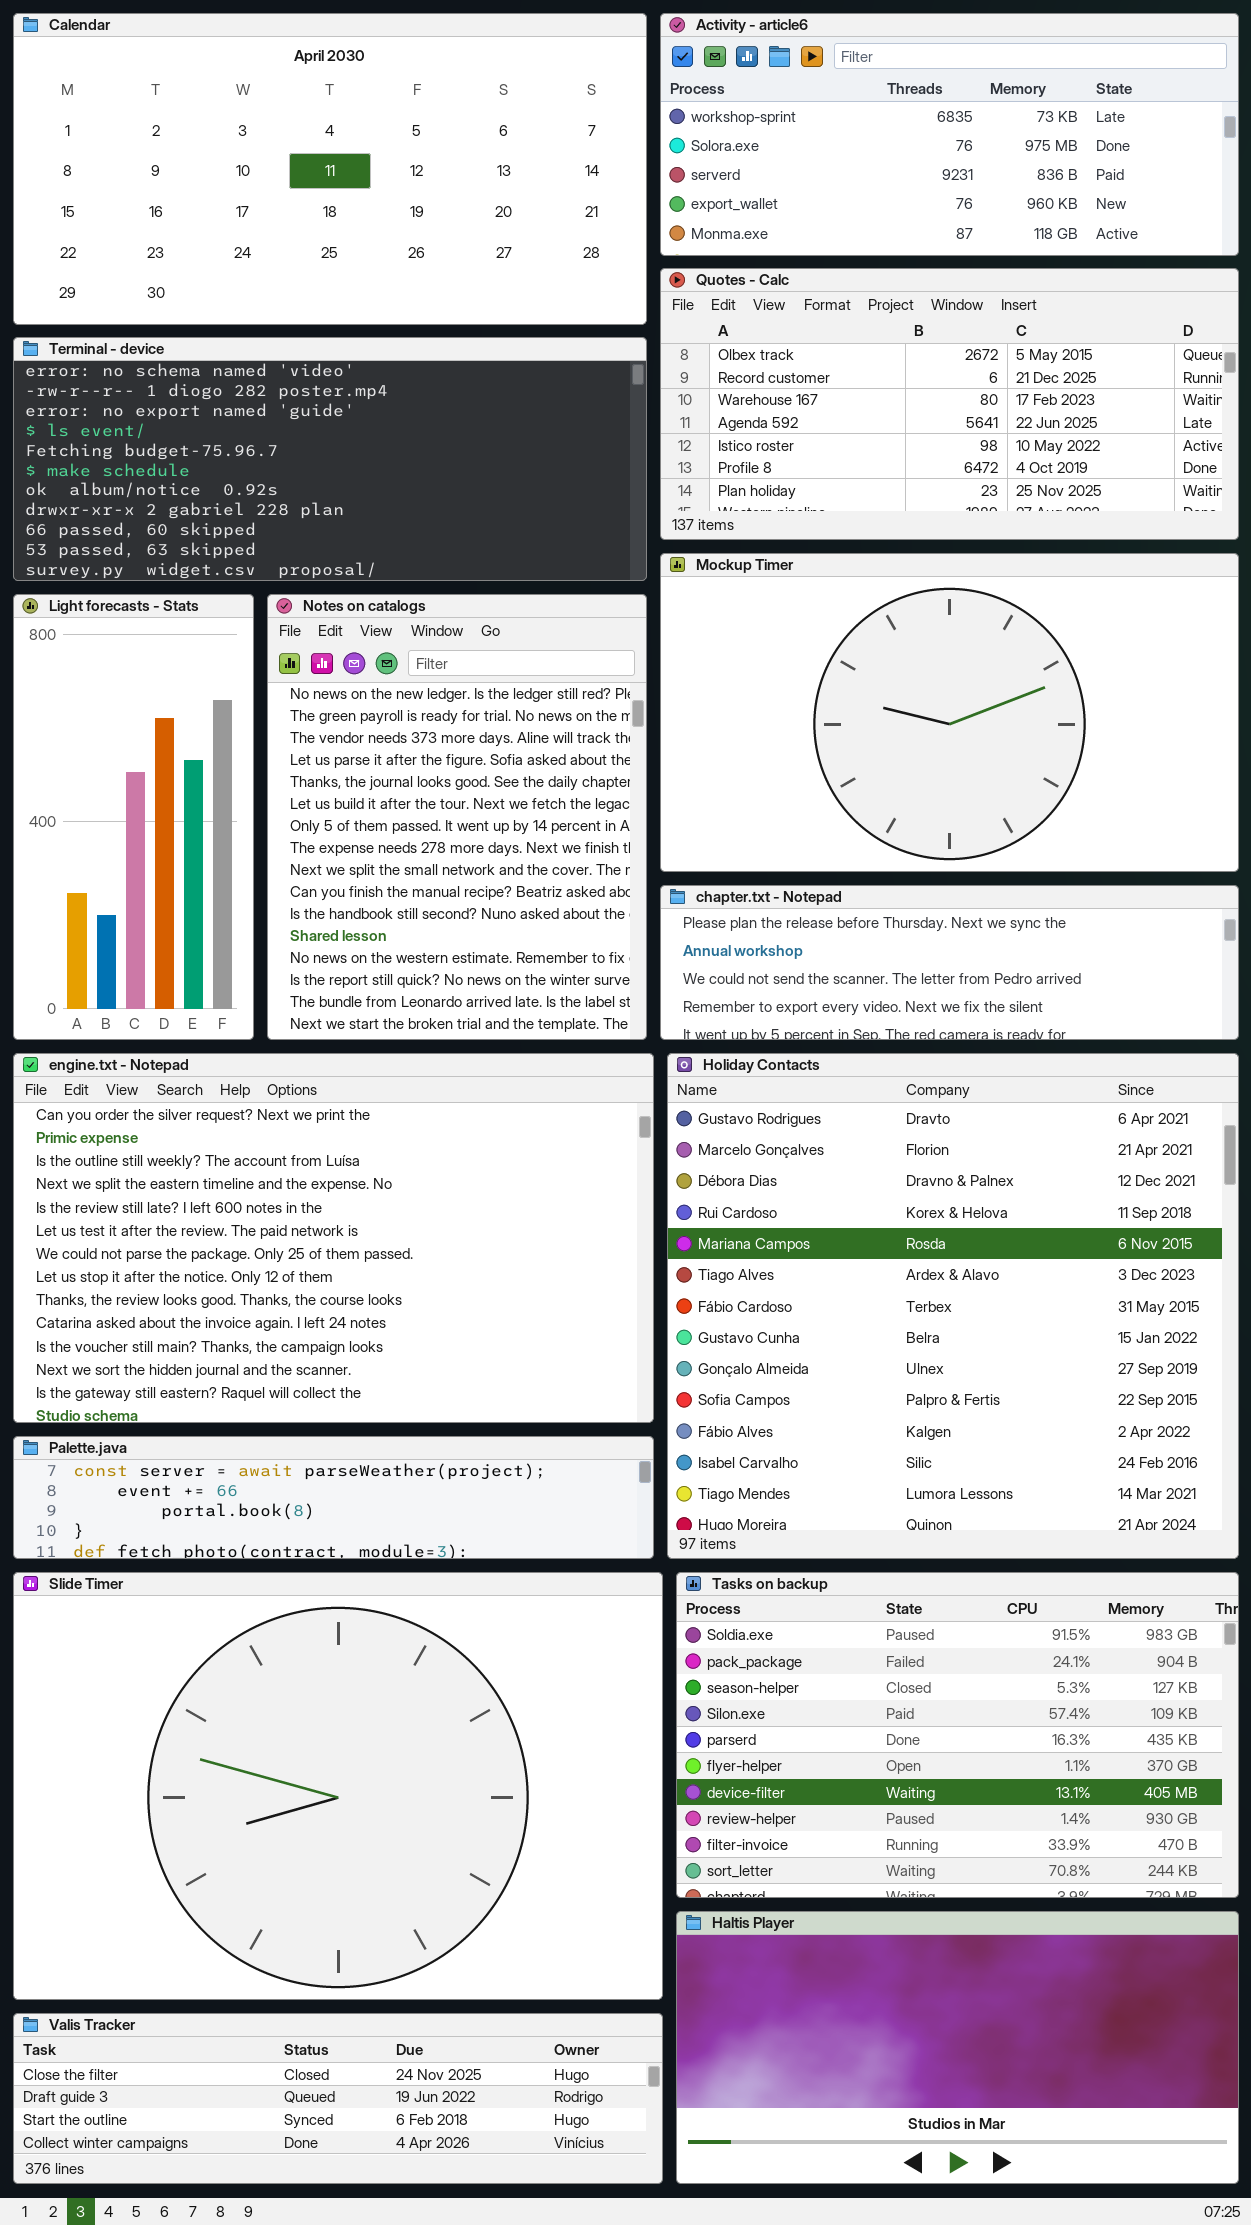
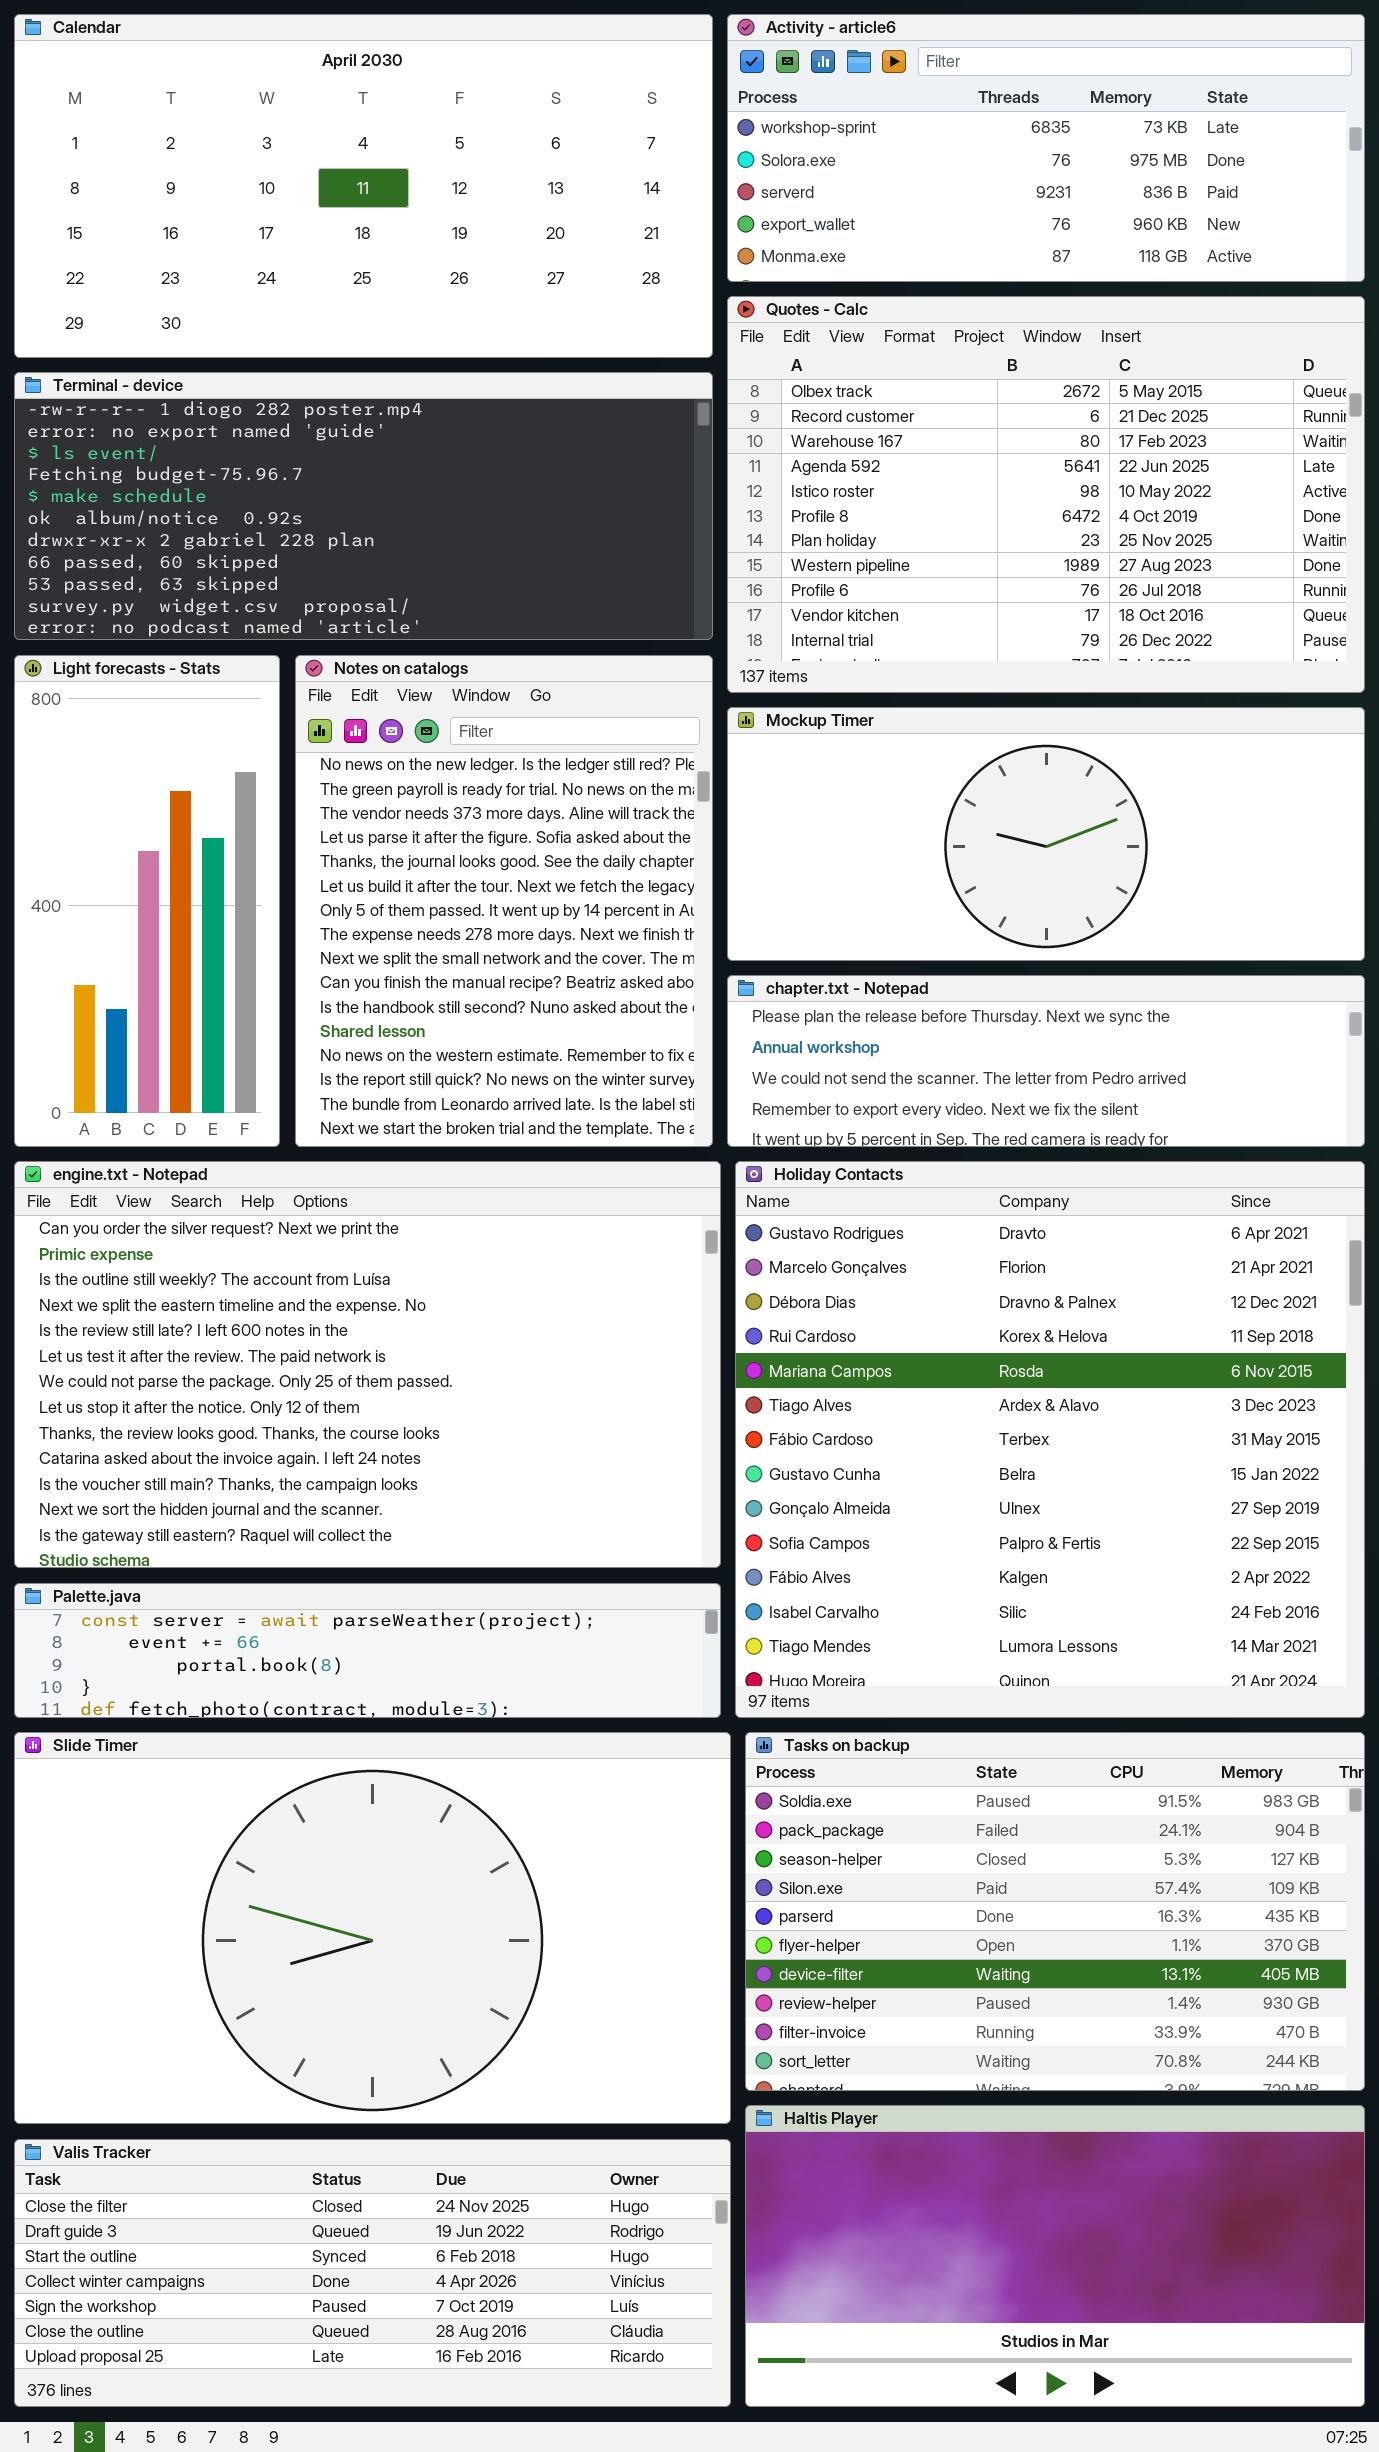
Quotes - Calc: [660,268,1239,540] -> [727,296,1365,693], resized
Terminal - device: [13,337,647,581] -> [14,372,713,640], scrolled down 1 row
Mockup Timer: [660,553,1239,872] -> [727,707,1365,961], resized
Slide Timer: [13,1572,663,2000] -> [14,1732,731,2124], resized
Valis Tracker: [13,2013,663,2184] -> [14,2139,731,2407], resized

